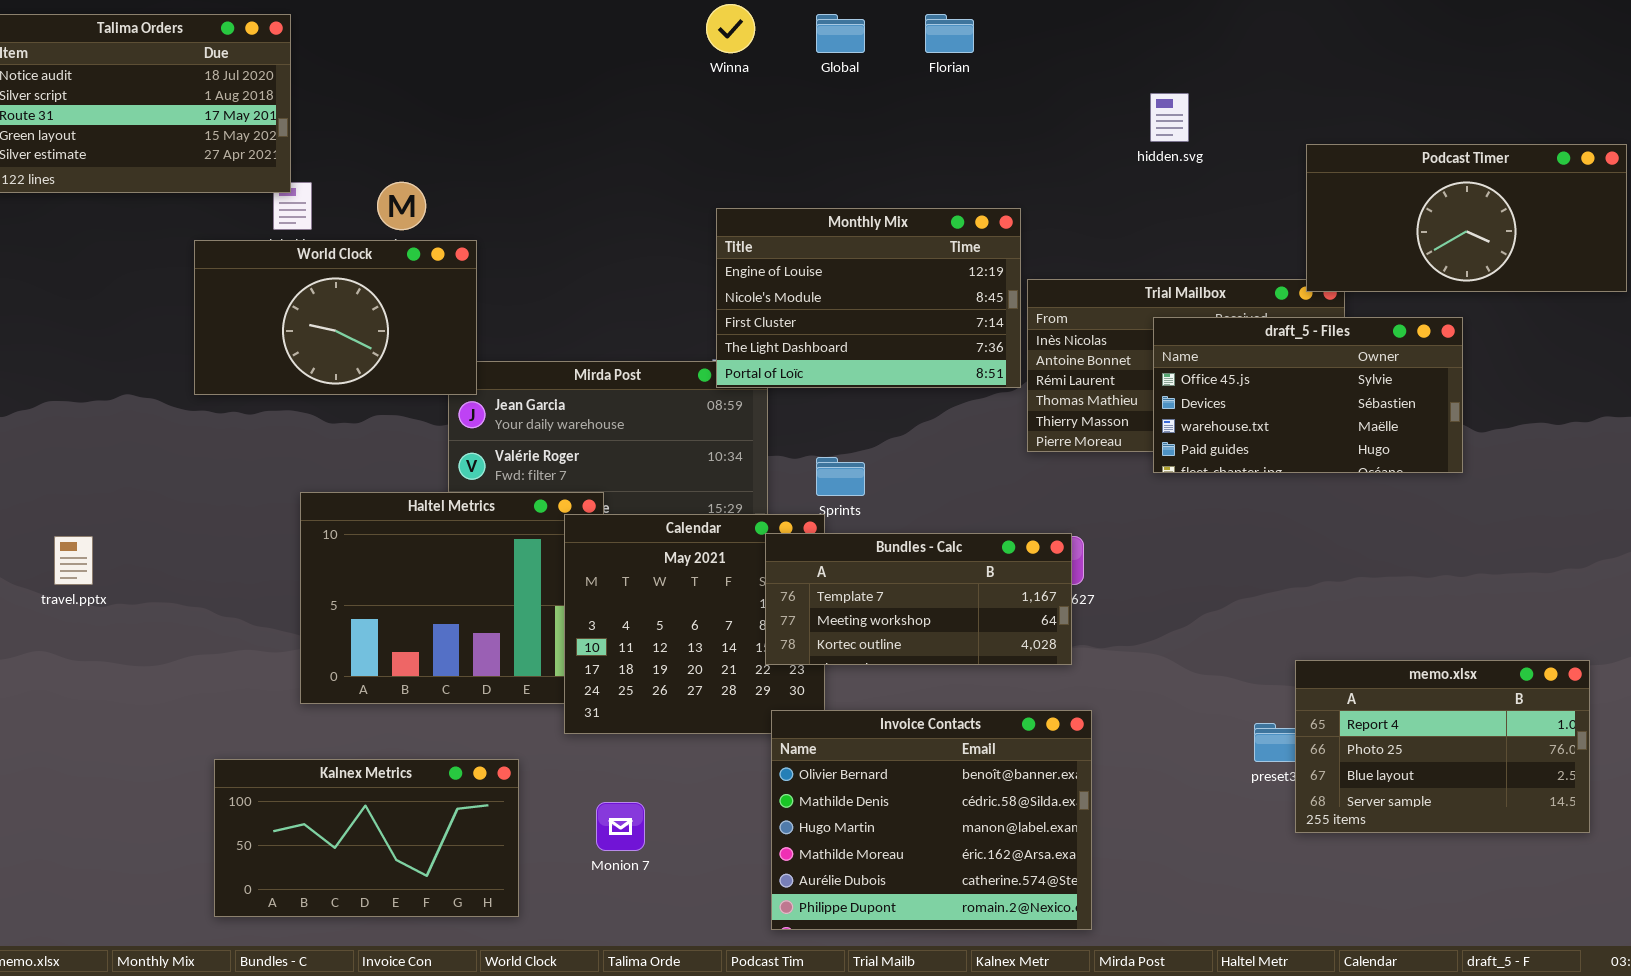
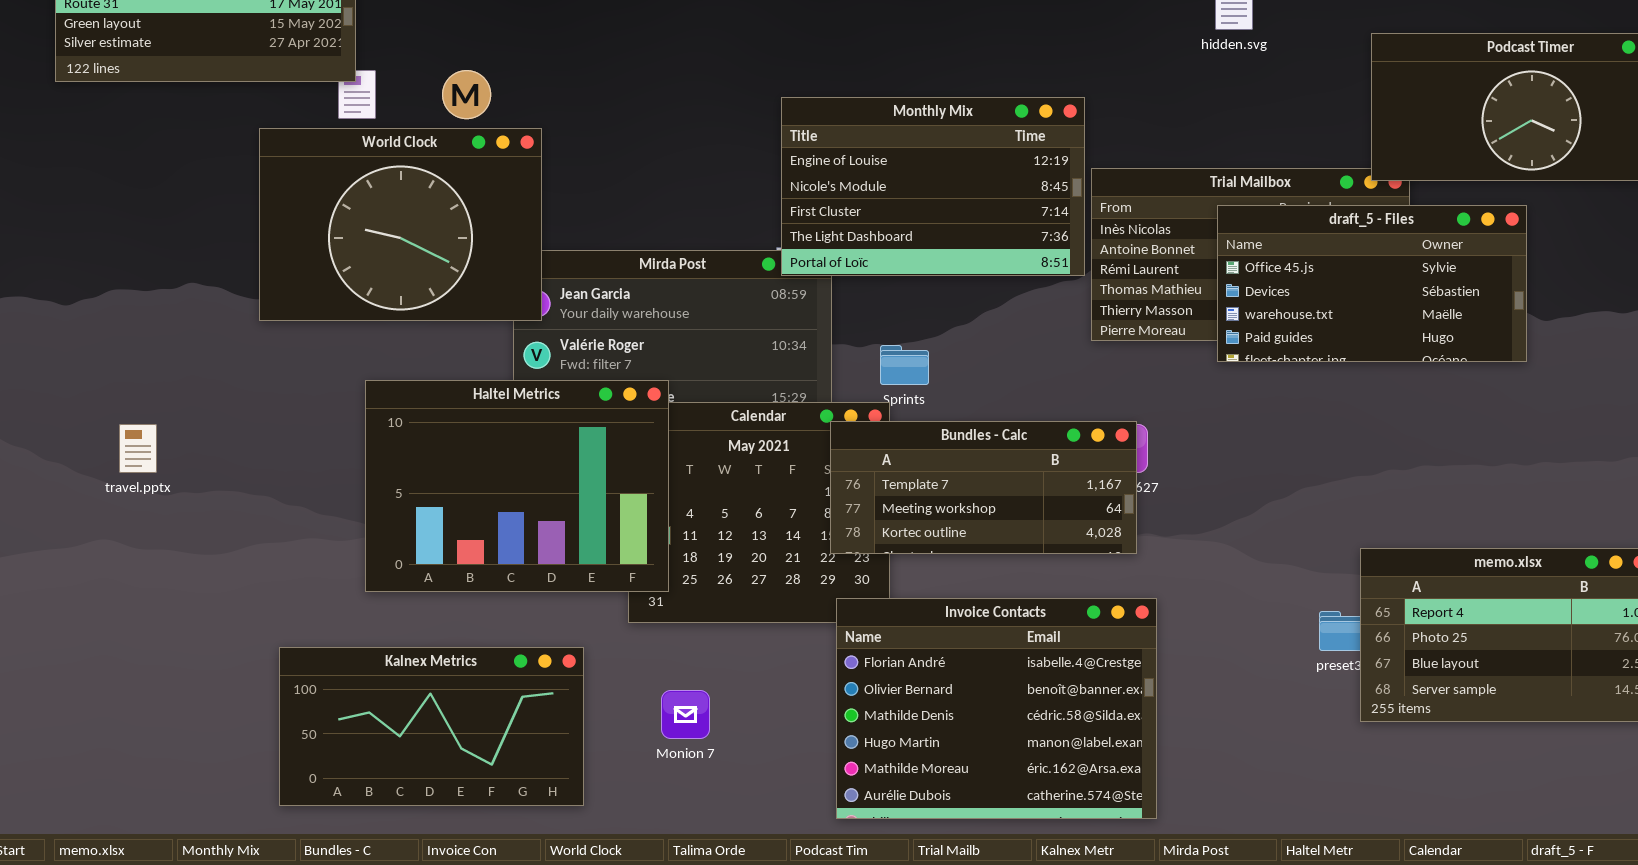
World Clock: [194,240,477,395] -> [259,128,542,321], resized
Haltel Metrics: [300,492,604,704] -> [365,380,669,592], raised
Invoice Contacts: [771,710,1092,930] -> [836,598,1157,819], scrolled up 1 row

